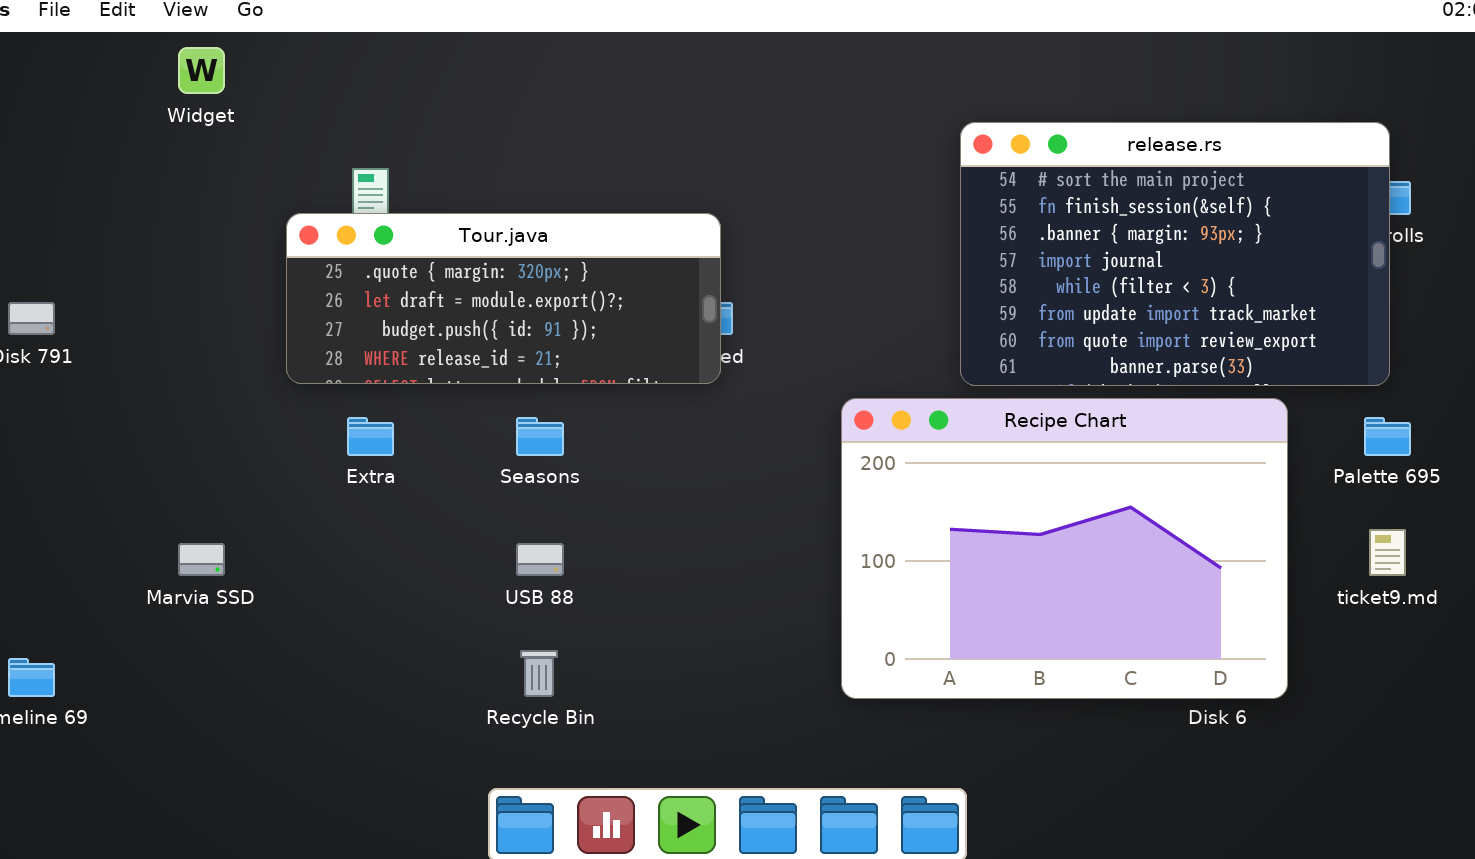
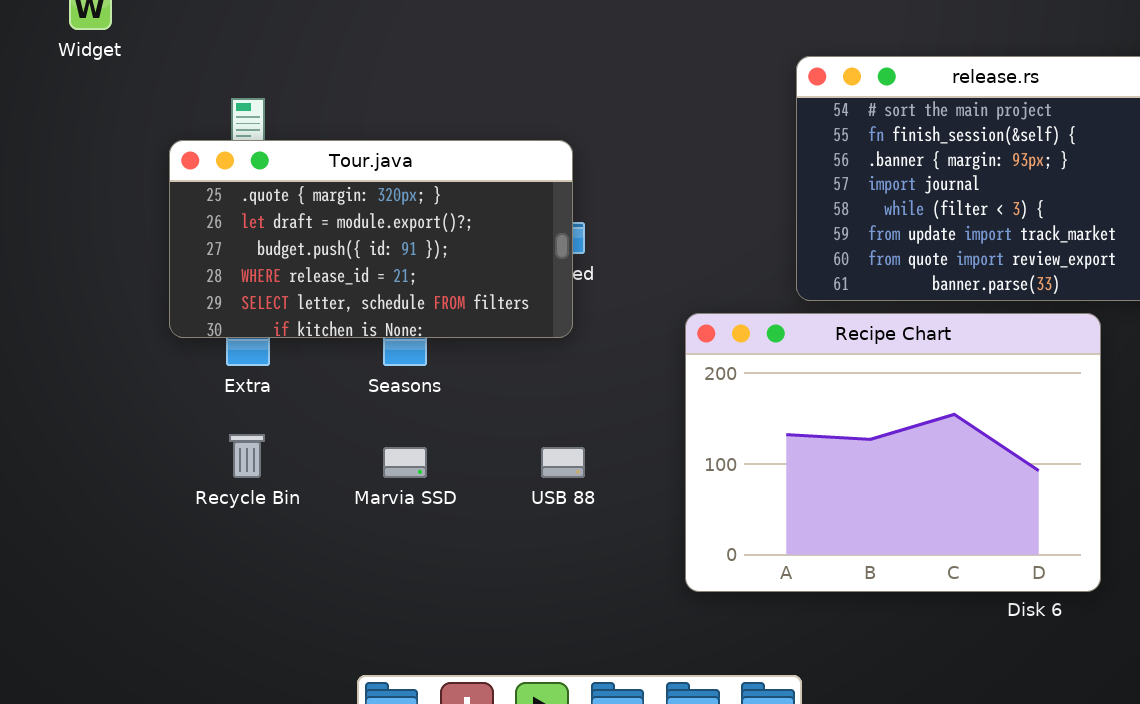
Tour.java: [286,213,721,384] -> [169,140,573,338], resized
Marvia SSD: [178,543,225,576] -> [383,447,427,478], moved
USB 88: [516,543,564,576] -> [541,447,585,478], moved
Recycle Bin: [520,650,558,697] -> [229,434,265,478], moved

